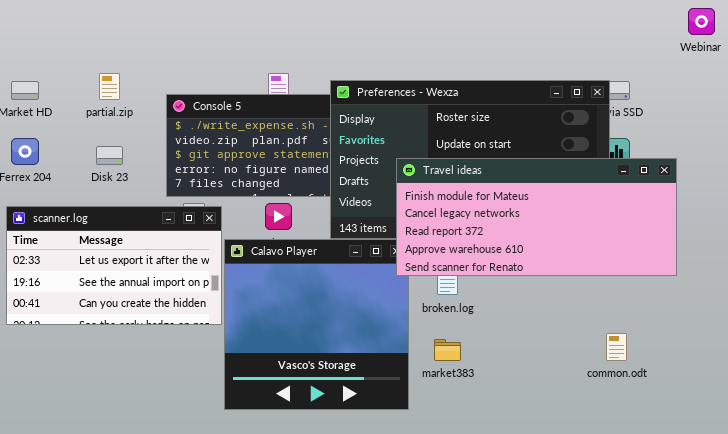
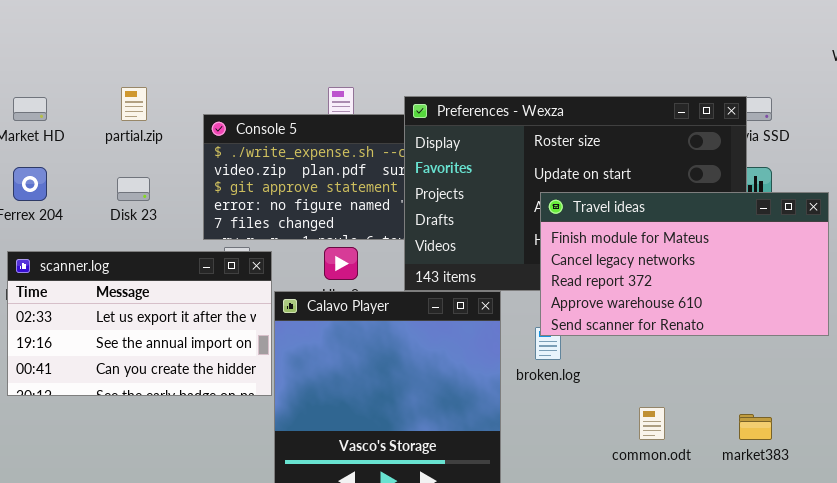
Travel ideas: [396,158,677,276] -> [540,192,829,336], resized
common.odt: [606,333,627,361] -> [639,407,665,440], moved
market383: [434,339,461,361] -> [739,414,772,440], moved

